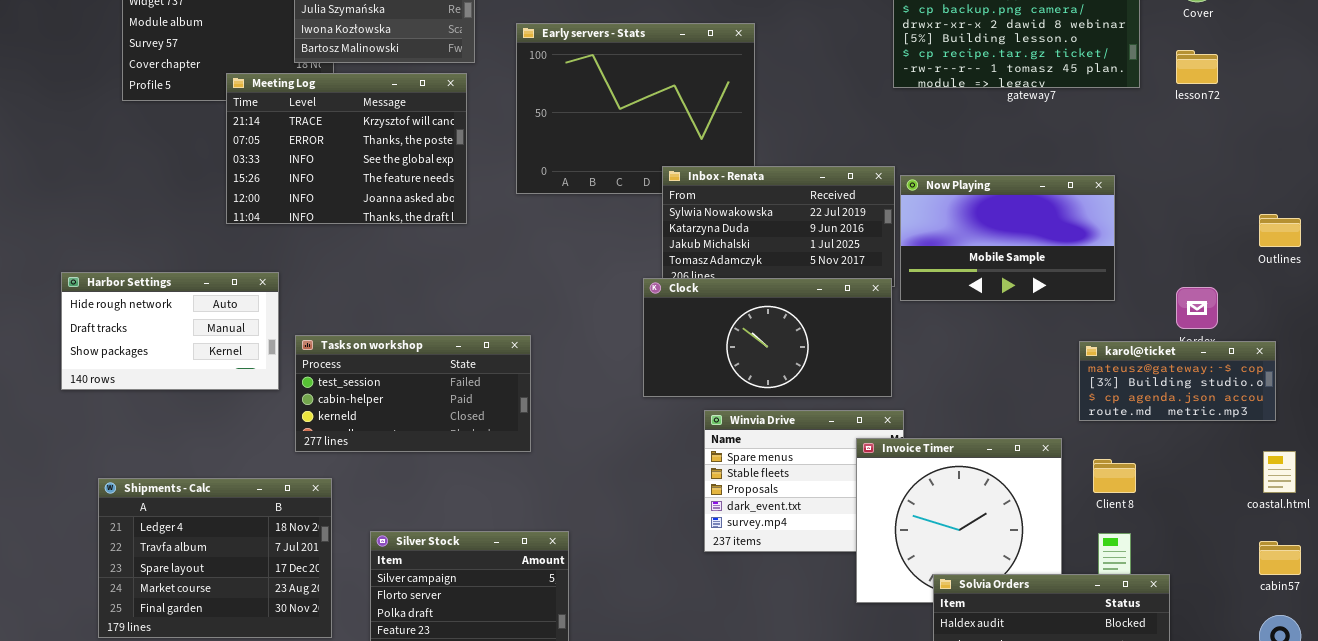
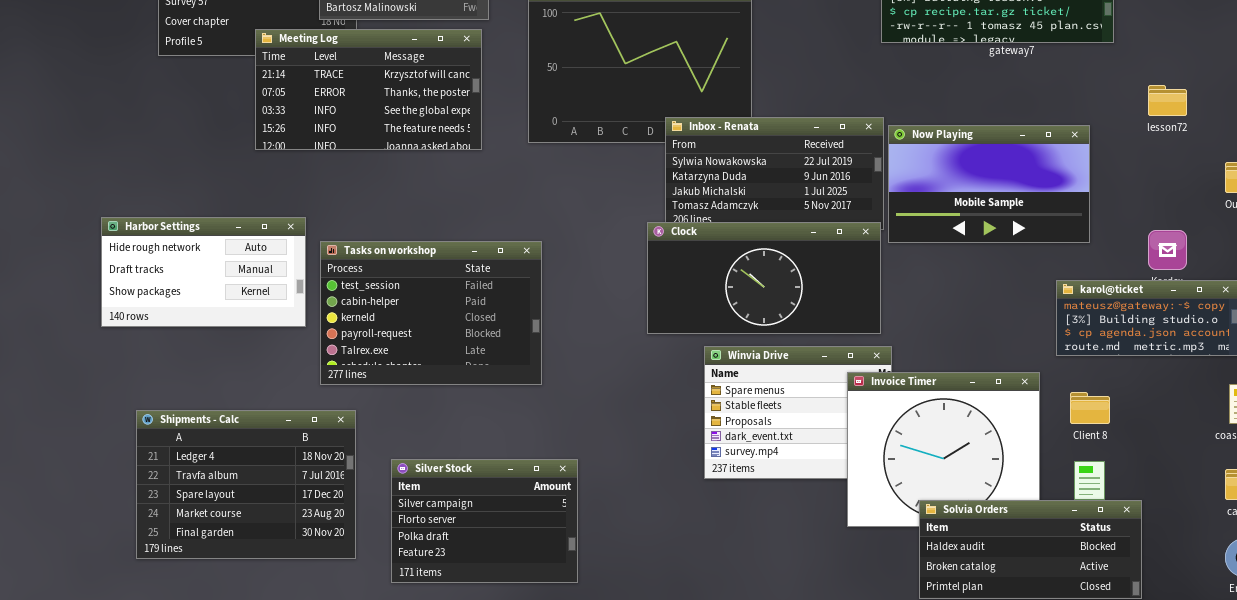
lesson72: [1176,50,1218,84] -> [1148,85,1187,116], moved
Meeting Log: [226,73,467,224] -> [255,29,482,150], resized
Tasks on workshop: [295,335,531,452] -> [320,241,542,385], resized

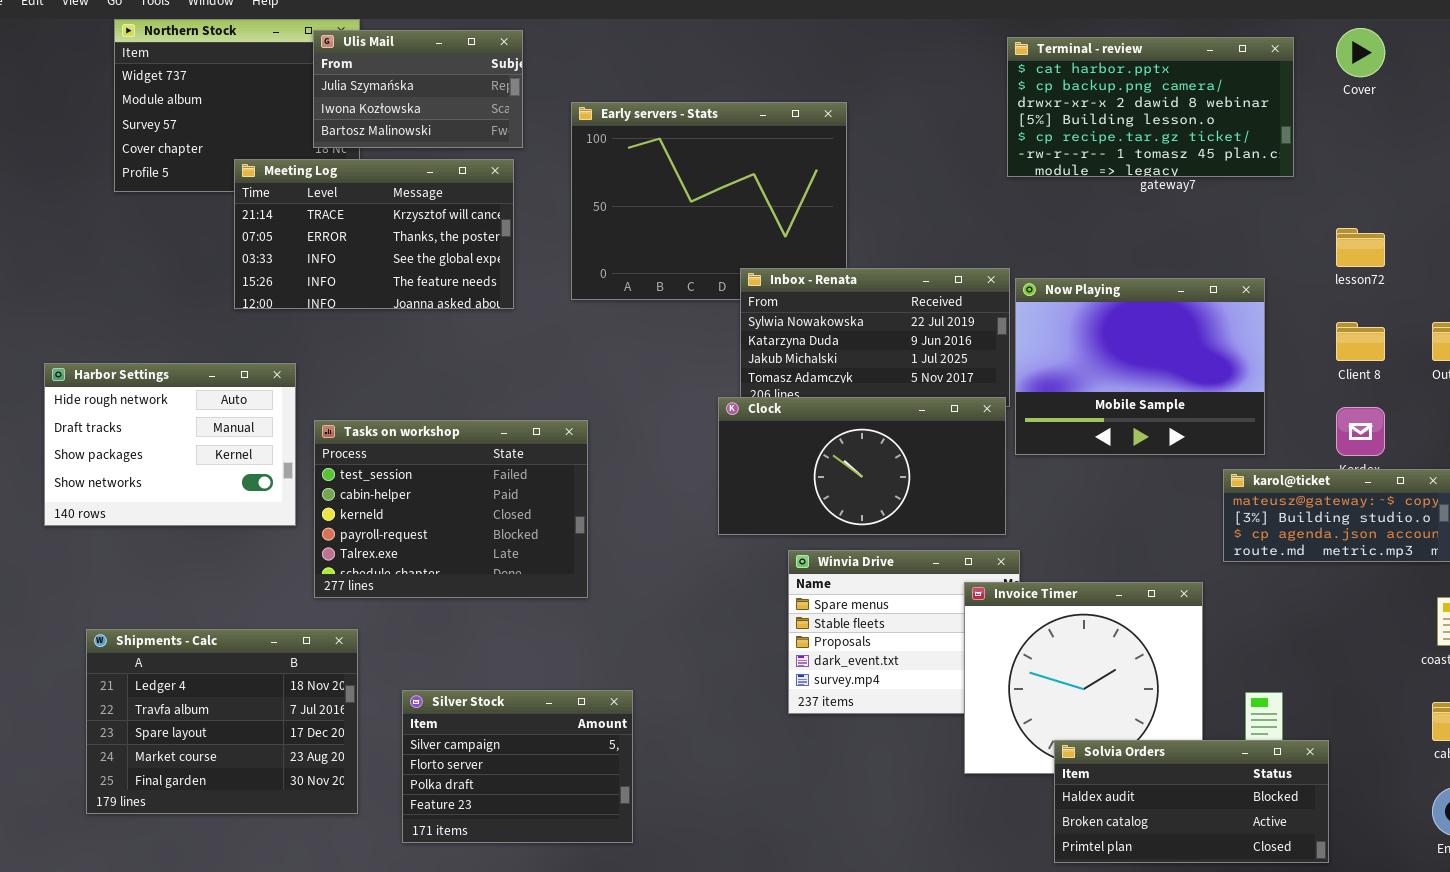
Now Playing: [888,125,1090,243] -> [1015,278,1265,455], resized
Harbor Settings: [101,217,306,327] -> [44,363,296,526], resized
Client 8: [1070,392,1110,424] -> [1336,322,1385,361], moved

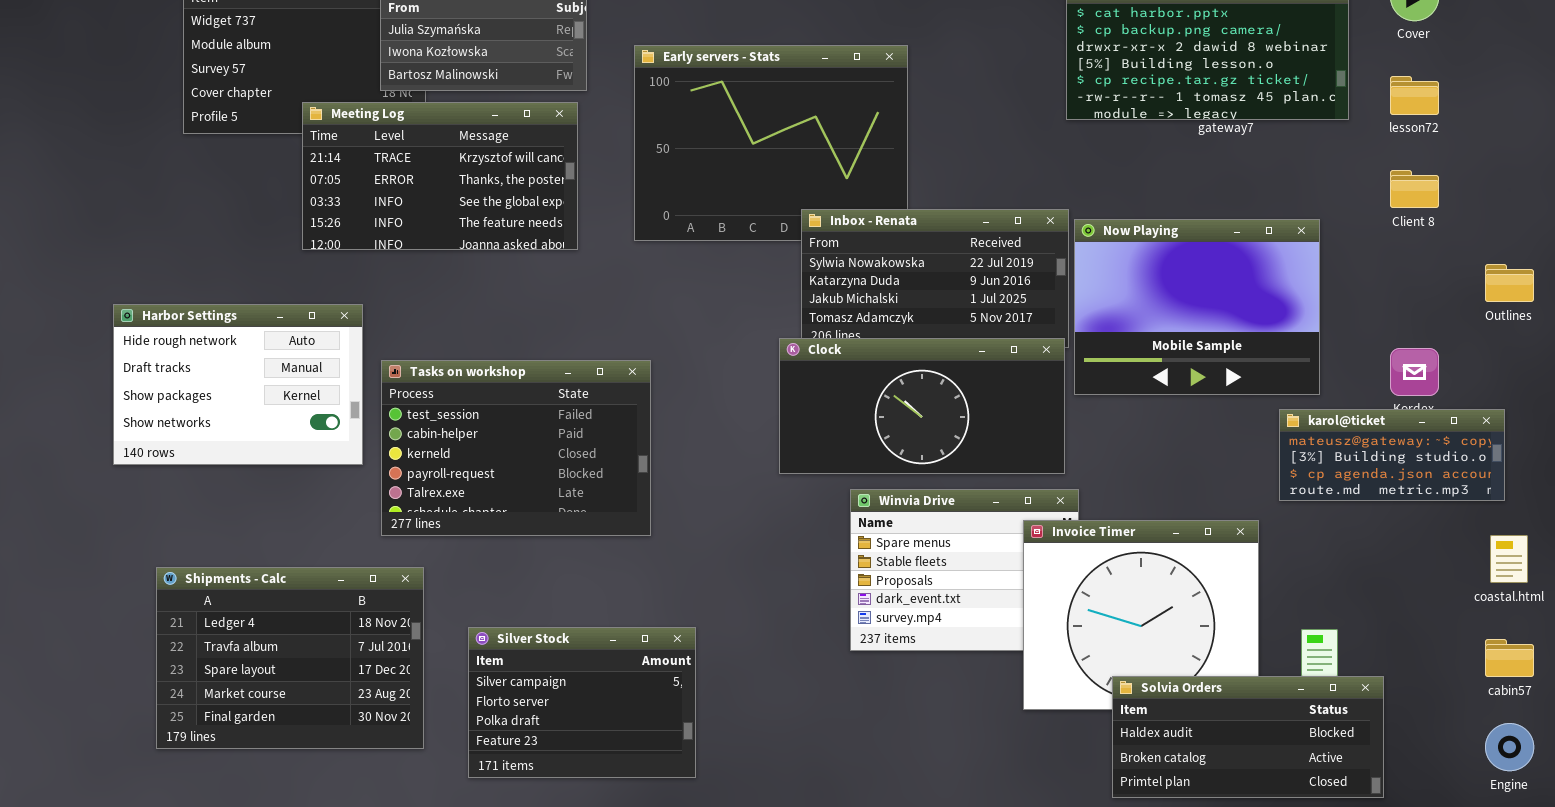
lesson72: [1336,228,1385,267] -> [1390,76,1439,115], moved
Client 8: [1336,322,1385,361] -> [1390,170,1439,208], moved

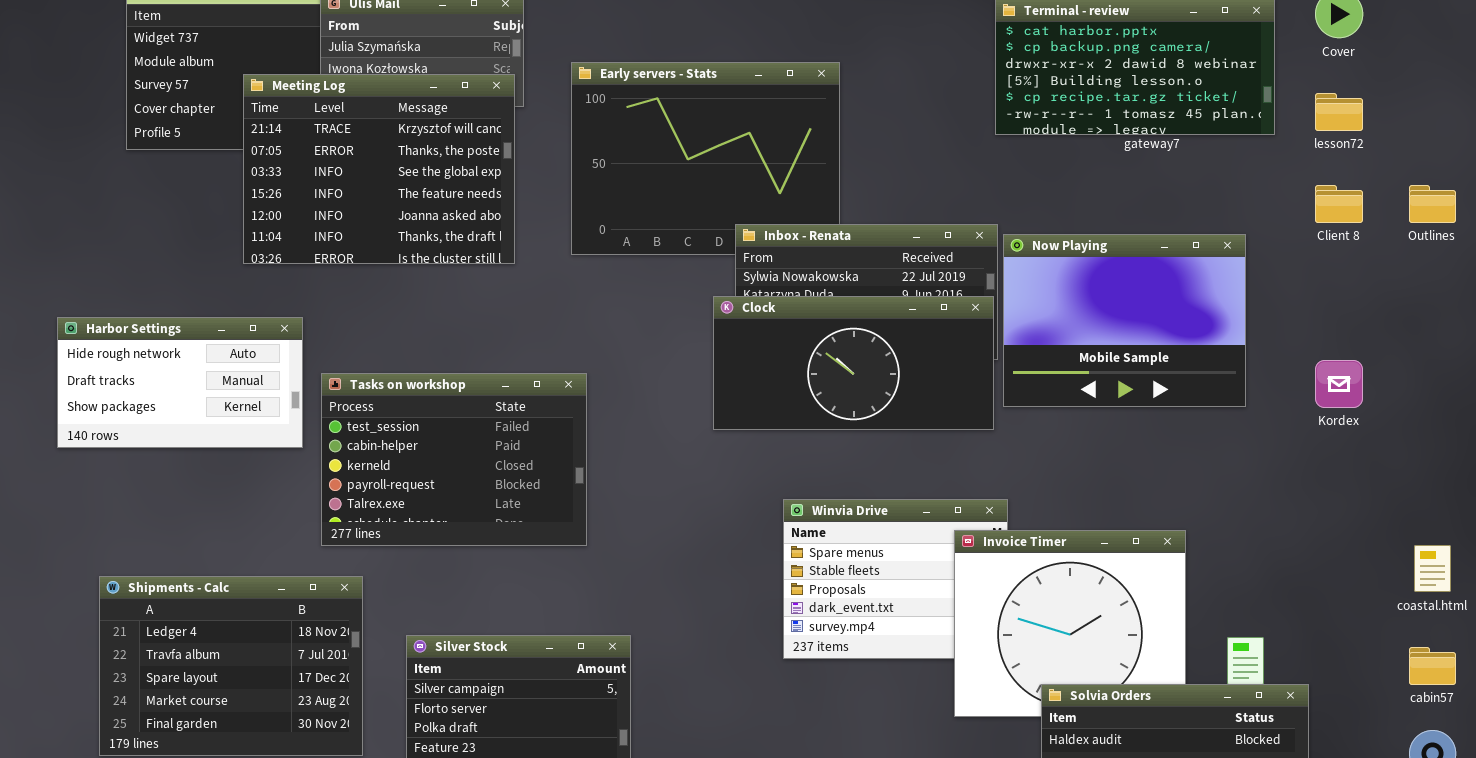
Meeting Log: [302,102,578,250] -> [243,74,515,264], resized
Outlines: [1485,264,1534,302] -> [1409,185,1456,223], moved
Harbor Settings: [113,304,363,465] -> [57,317,303,448], resized
Clock: [779,338,1065,474] -> [713,296,994,430], moved
karol@ticket: [1279,409,1505,501] -> none, closed

